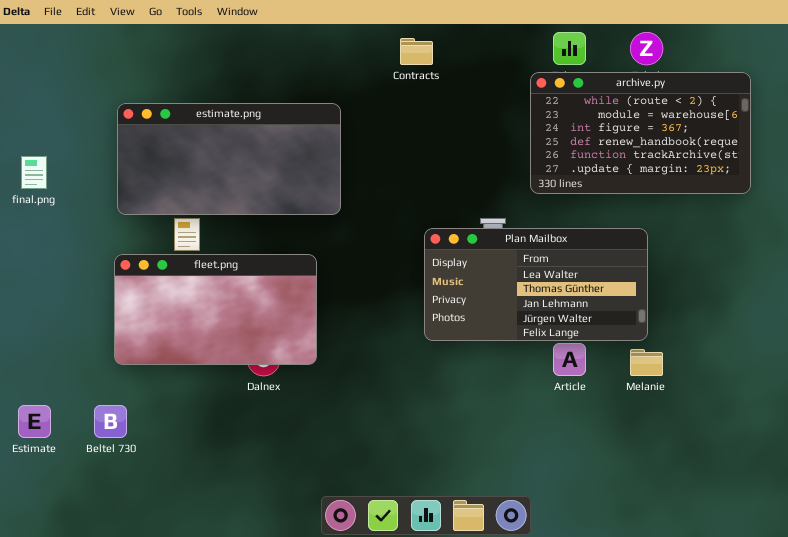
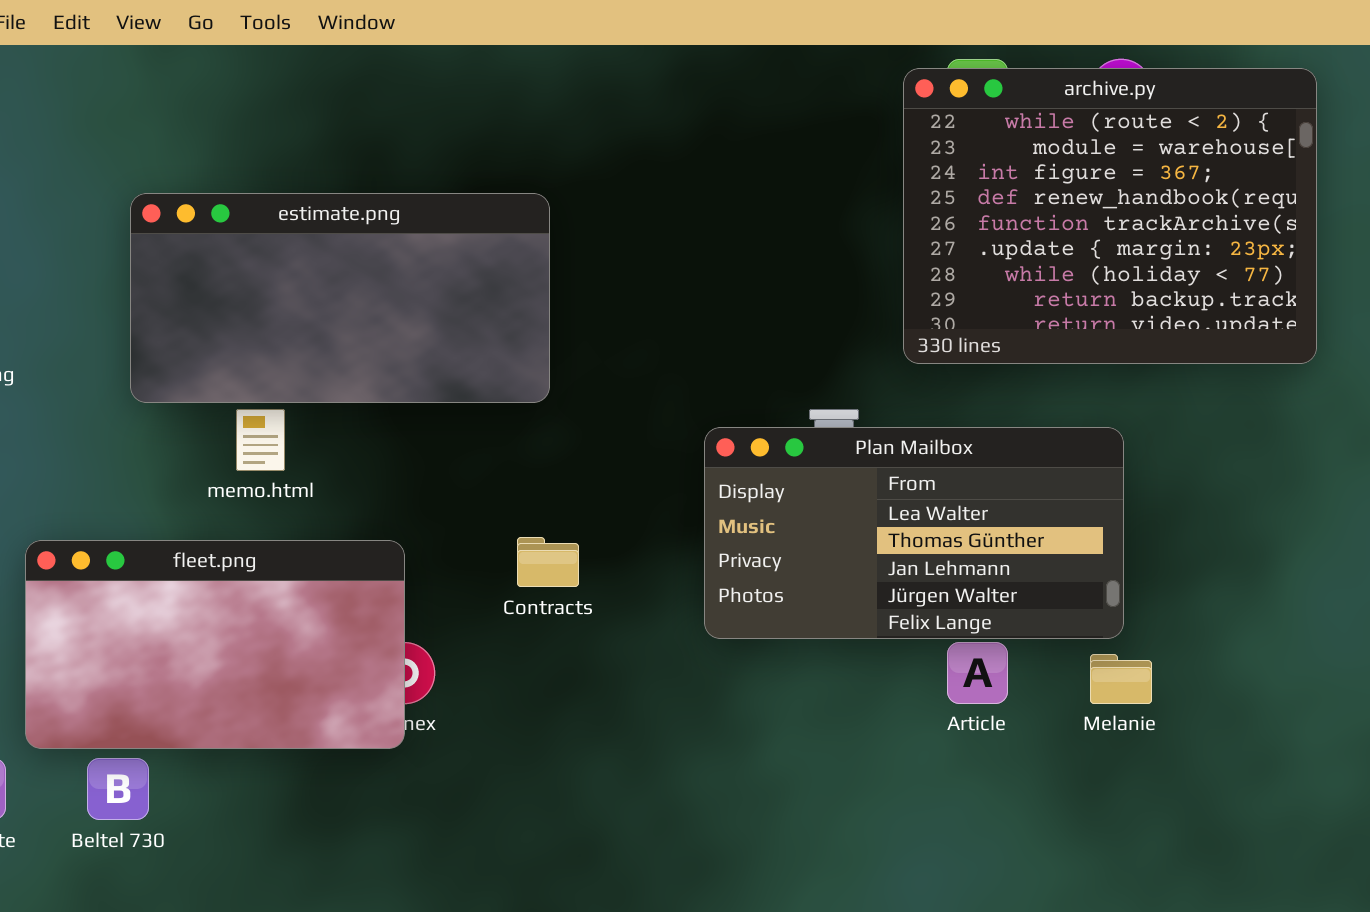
Contracts: [400,38,433,65] -> [517,537,579,587], moved
archive.py: [530,72,751,194] -> [903,68,1317,364], resized
fleet.png: [114,254,317,365] -> [25,540,405,749], moved

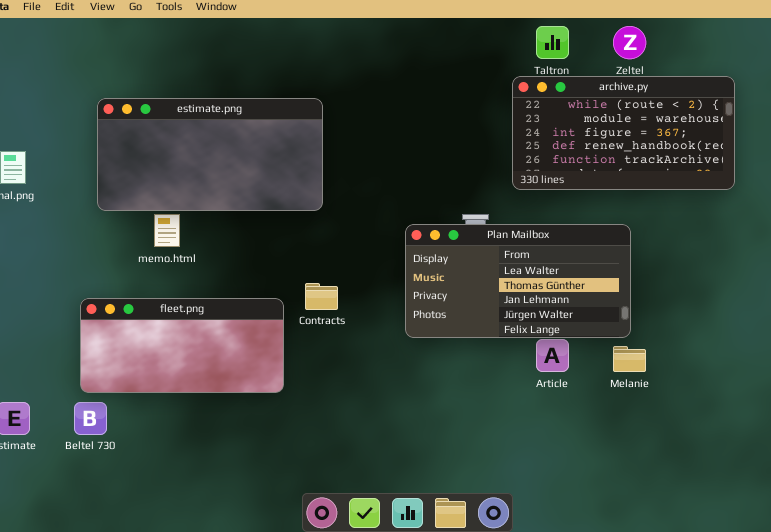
archive.py: [903,68,1317,364] -> [512,76,735,190], resized
fleet.png: [25,540,405,749] -> [80,298,284,393], moved, resized

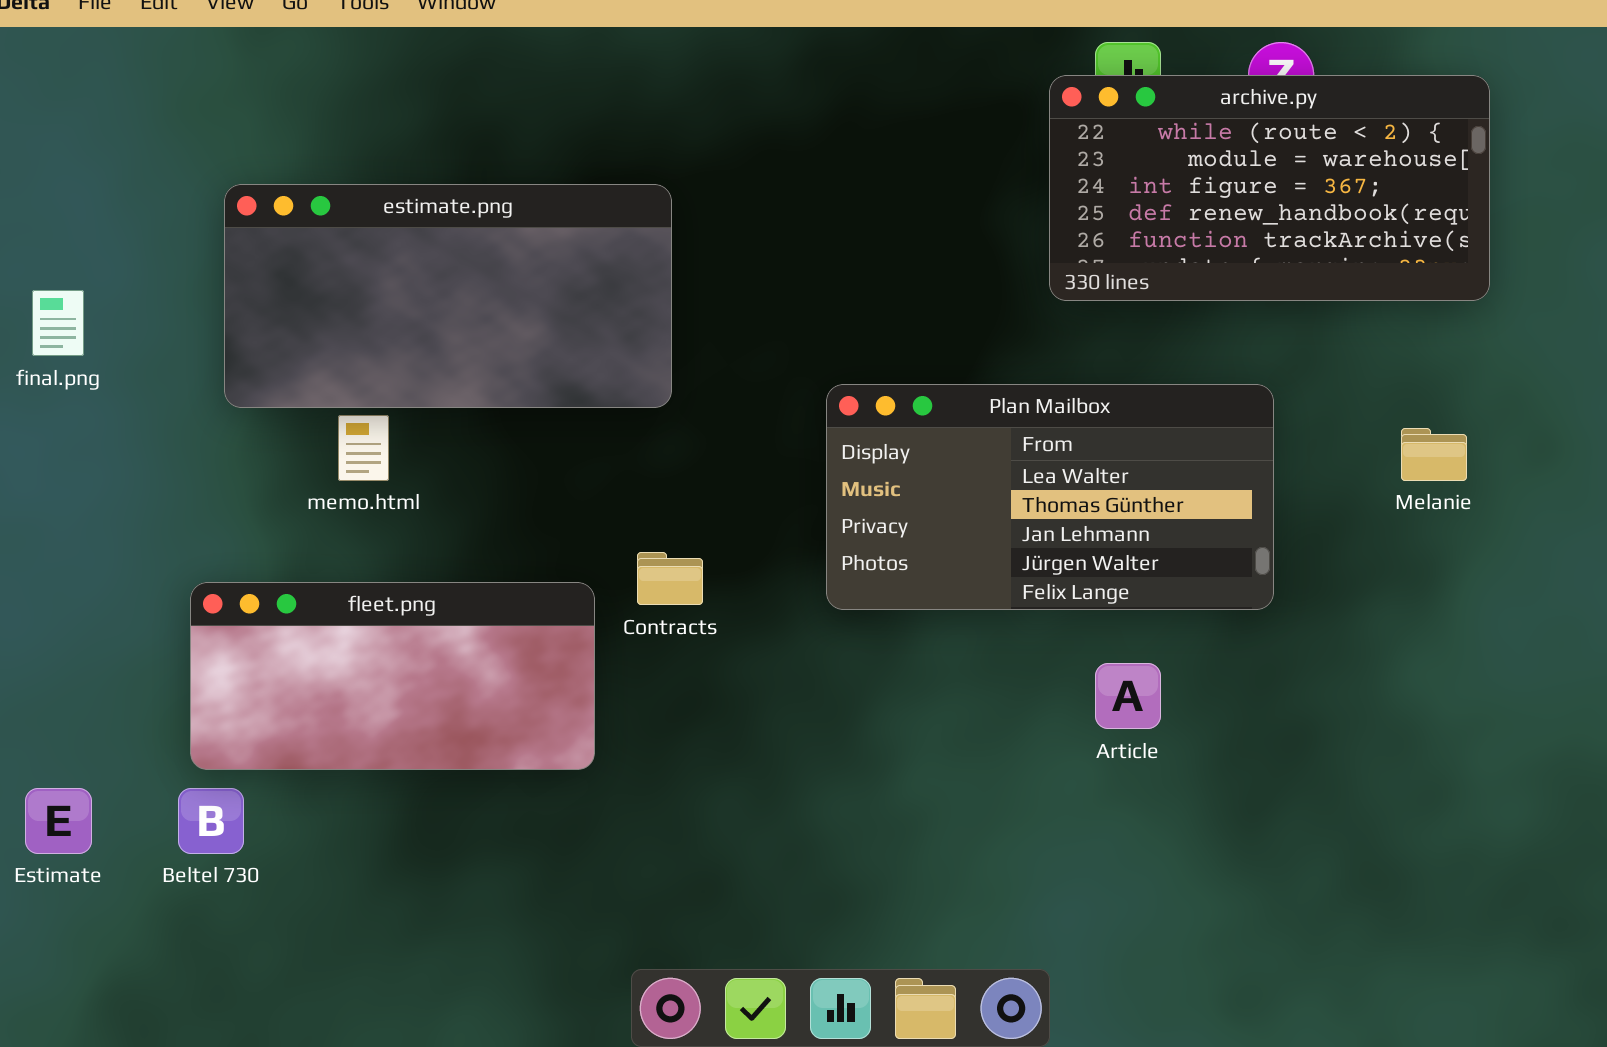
archive.py: [512,76,735,190] -> [1049,75,1490,301], moved
Plan Mailbox: [405,224,631,338] -> [826,384,1274,610], moved
Melanie: [613,346,646,372] -> [1401,428,1467,481], moved

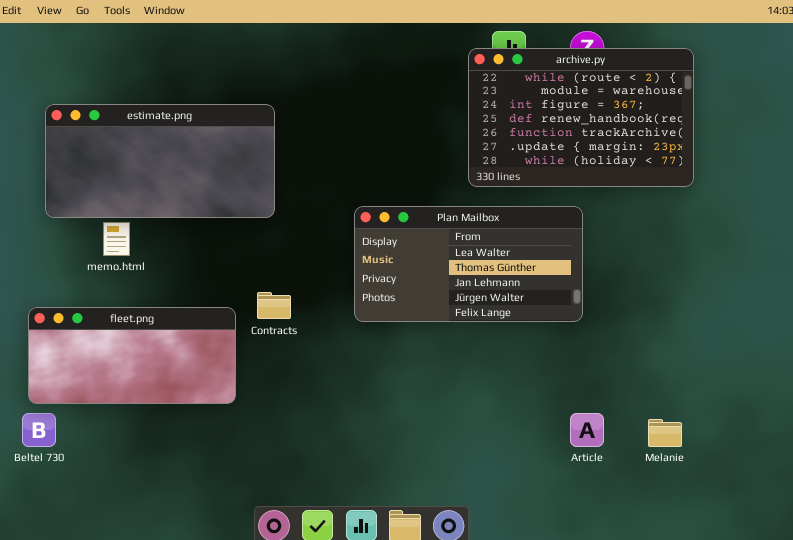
archive.py: [1049,75,1490,301] -> [468,48,694,187], resized
Melanie: [1401,428,1467,481] -> [648,419,682,447], moved
Article: [1095,663,1161,729] -> [570,413,604,447], moved

